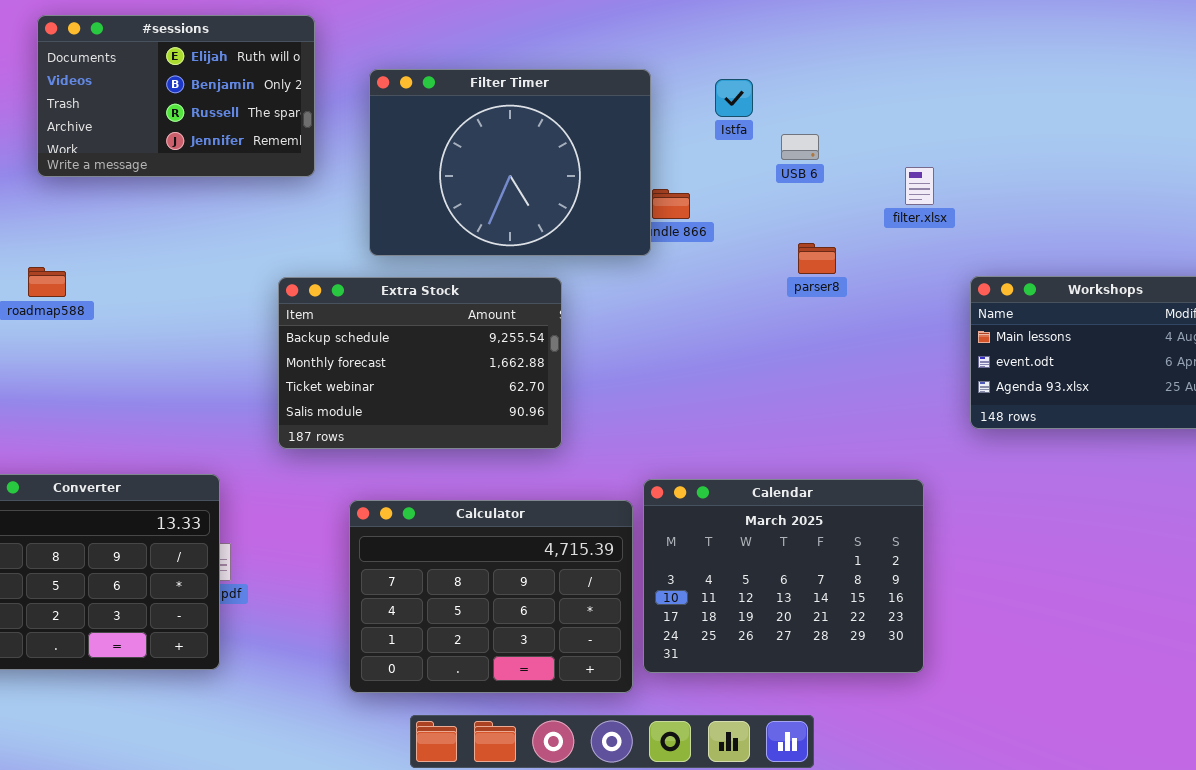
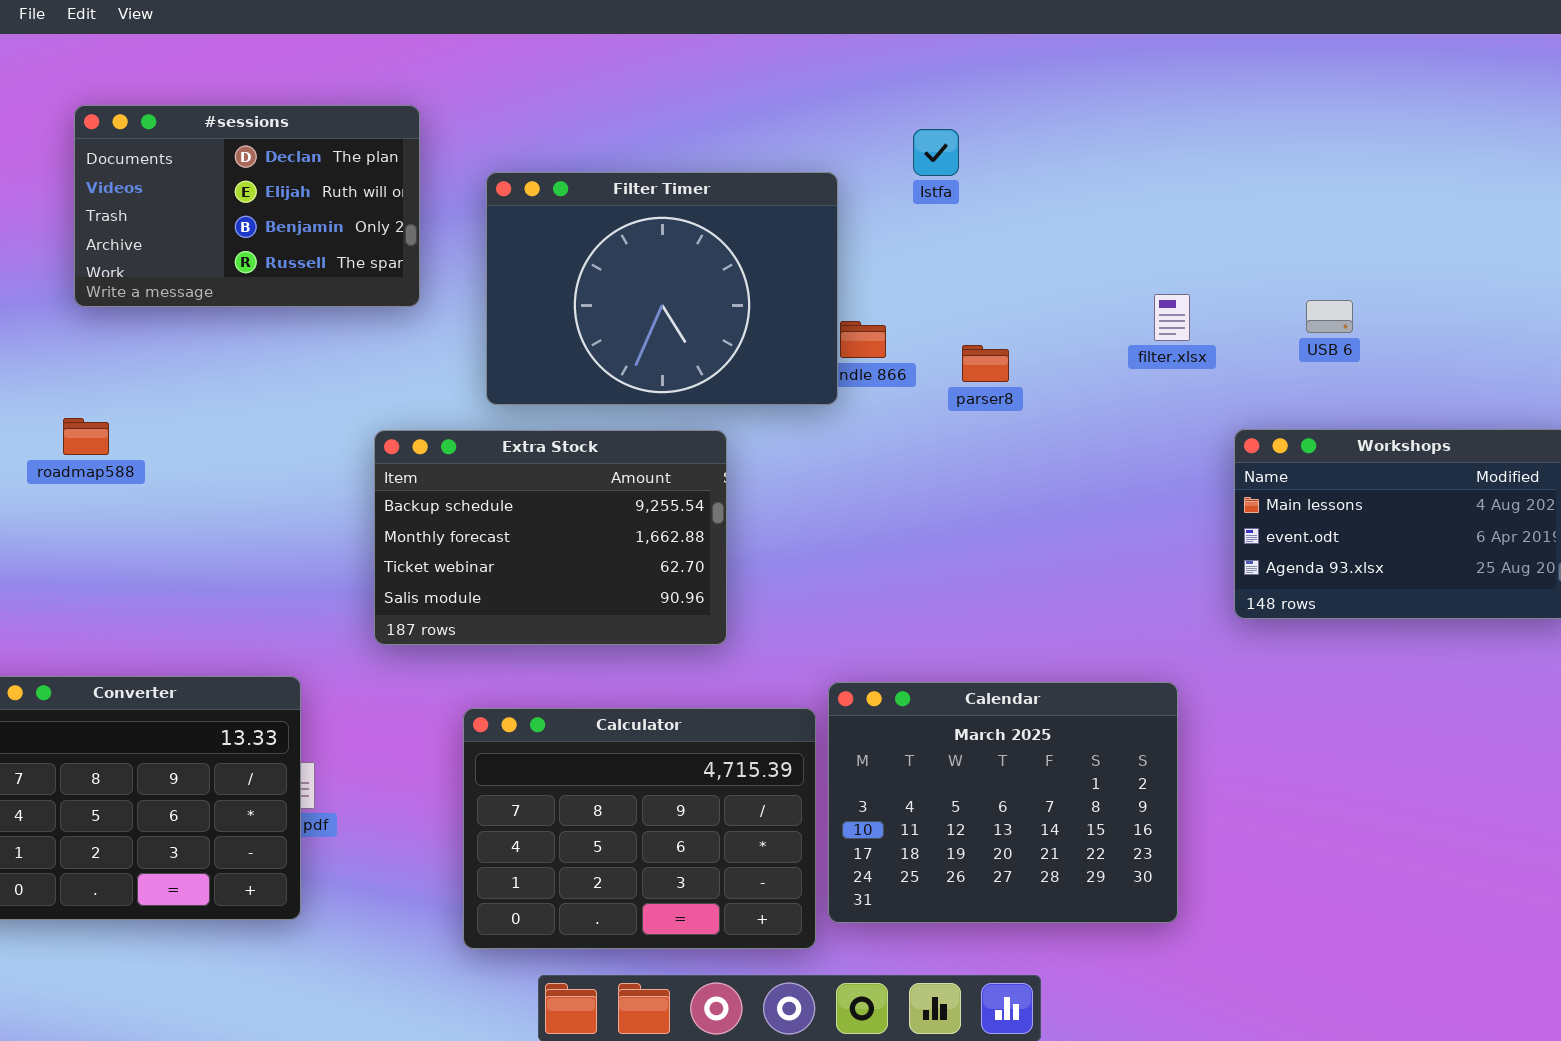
#sessions: [37,15,315,177] -> [74,105,420,307], scrolled up 1 row
Istfa: [715,79,753,117] -> [913,129,959,176], moved
USB 6: [781,134,819,160] -> [1306,300,1353,333], moved
parser8: [798,243,836,274] -> [962,345,1009,382], moved

